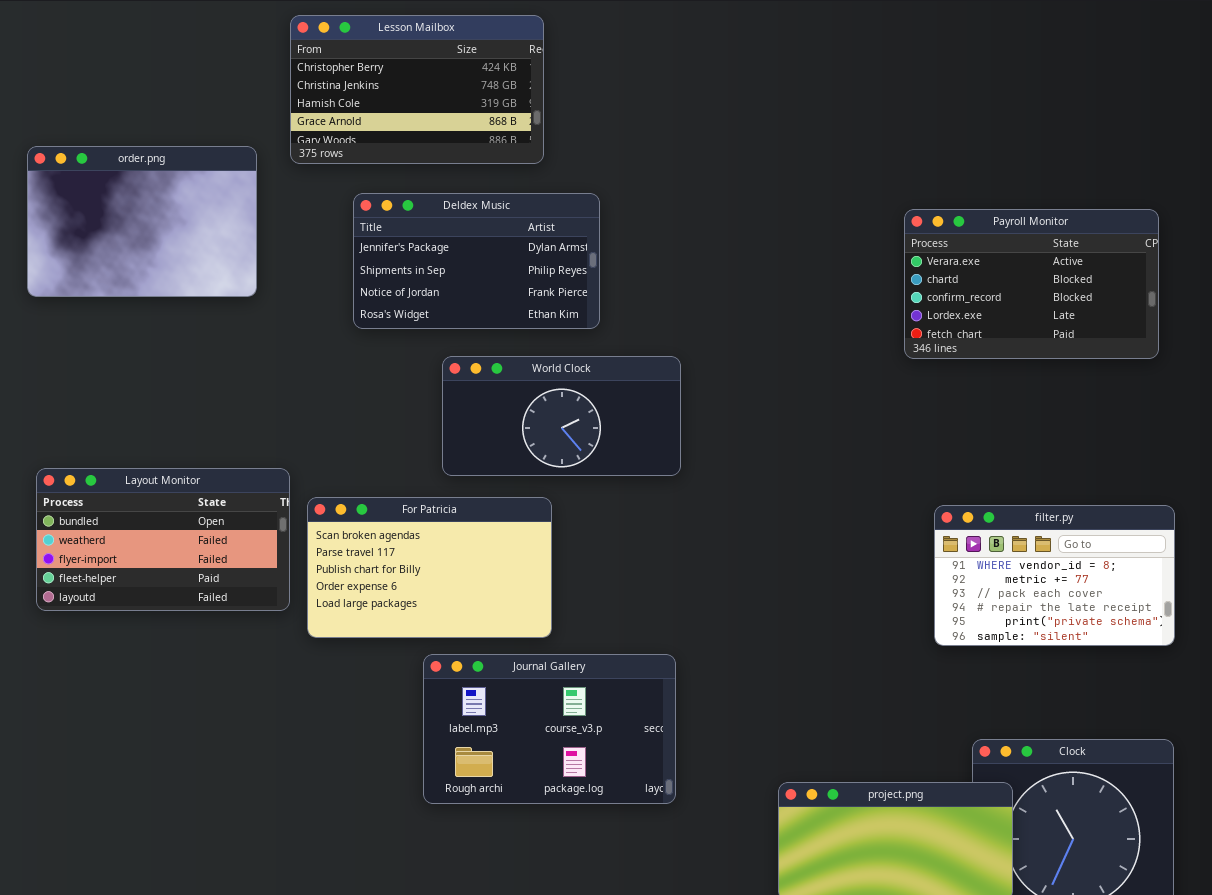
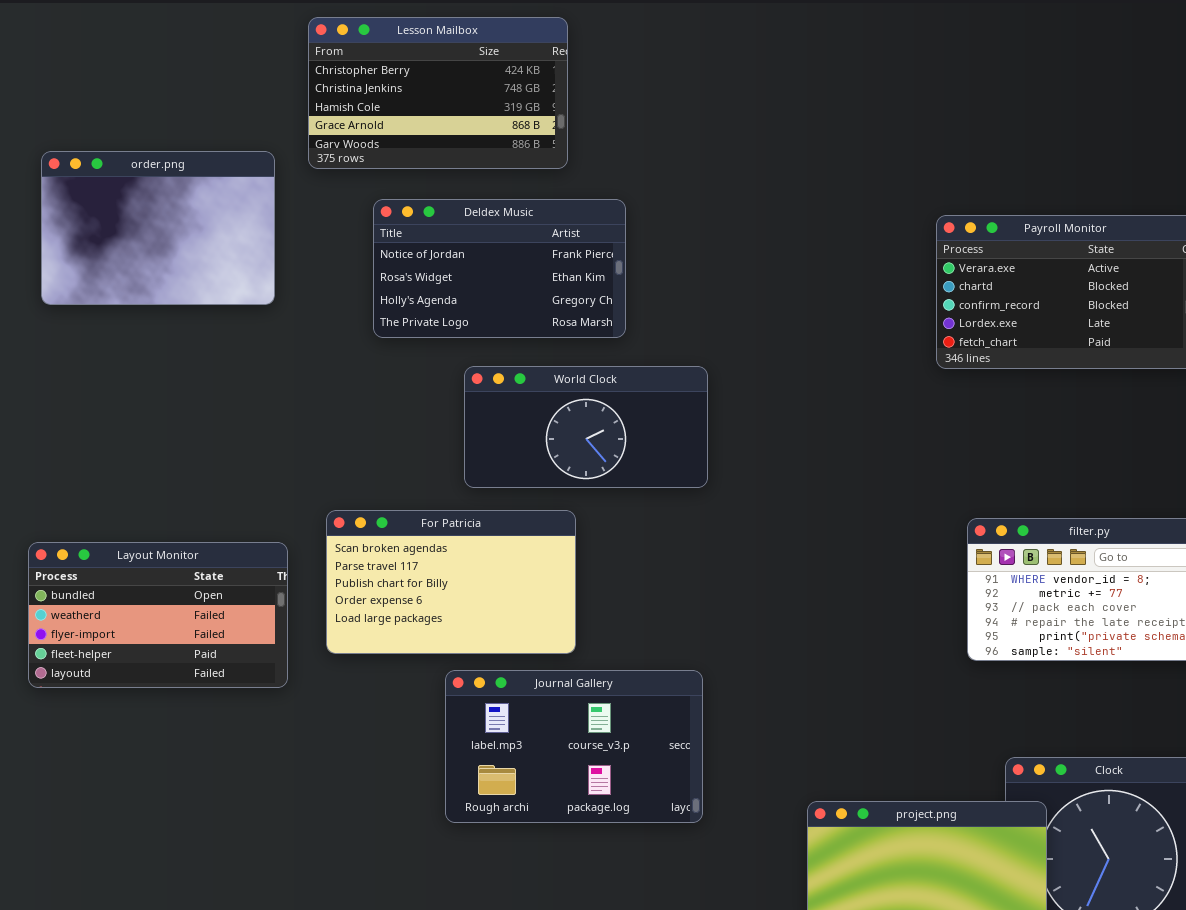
Deldex Music: [353,193,600,329] -> [373,199,626,338], scrolled down 2 rows
Layout Monitor: [36,468,290,611] -> [28,542,288,688], moved

